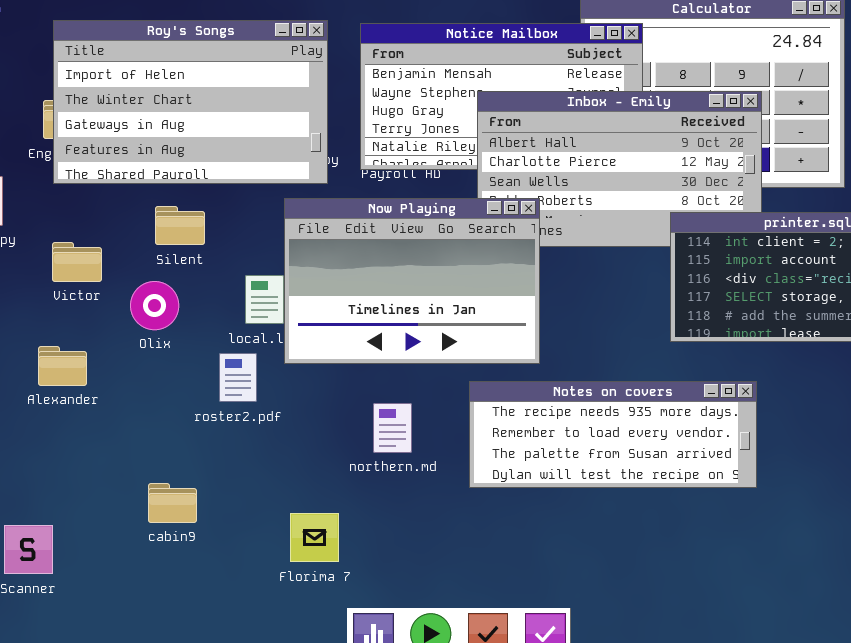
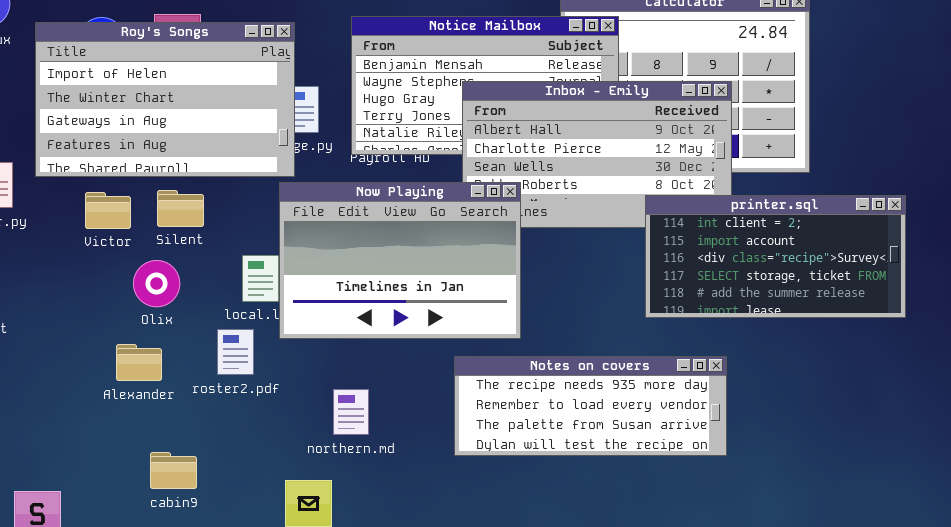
Roy's Songs: [53,20,328,184] -> [35,22,295,177], moved
Victor: [52,242,102,282] -> [85,192,131,229], moved
Alexander: [38,346,87,386] -> [116,344,162,381], moved
northern.md: [373,403,412,453] -> [333,389,369,435], moved

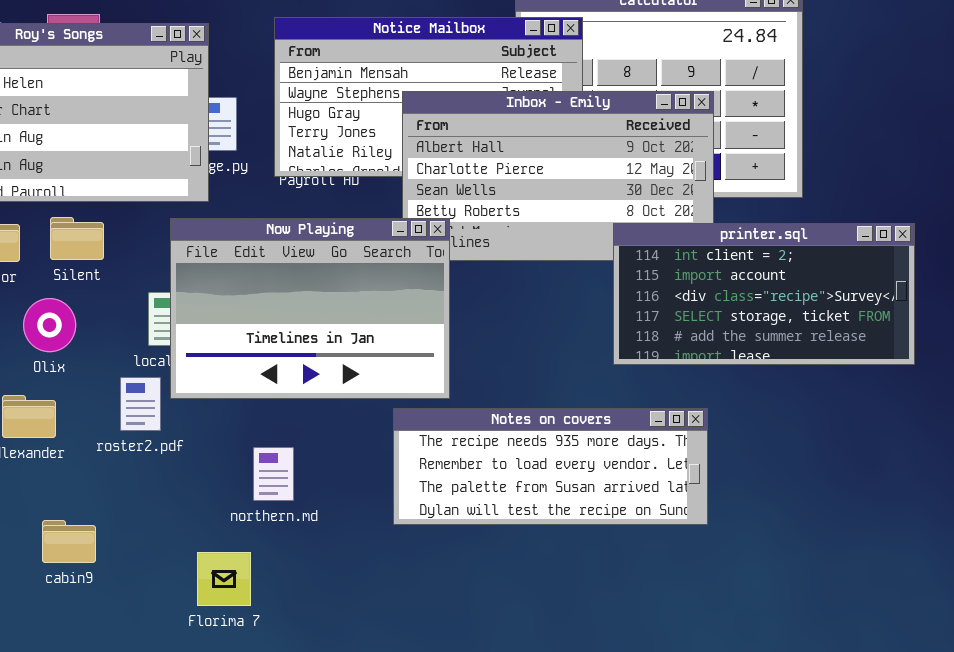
Now Playing: [279,182,521,339] -> [170,218,450,399], moved

